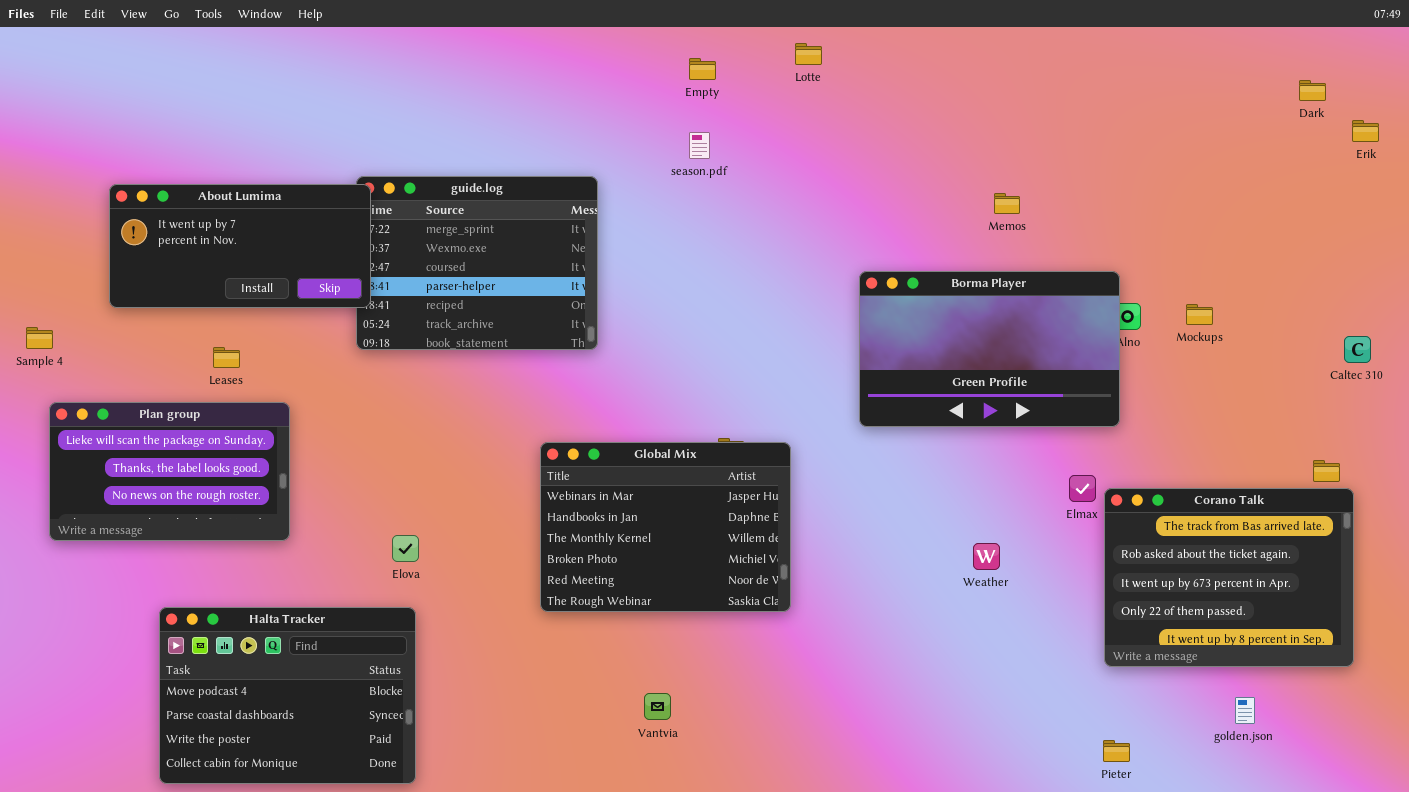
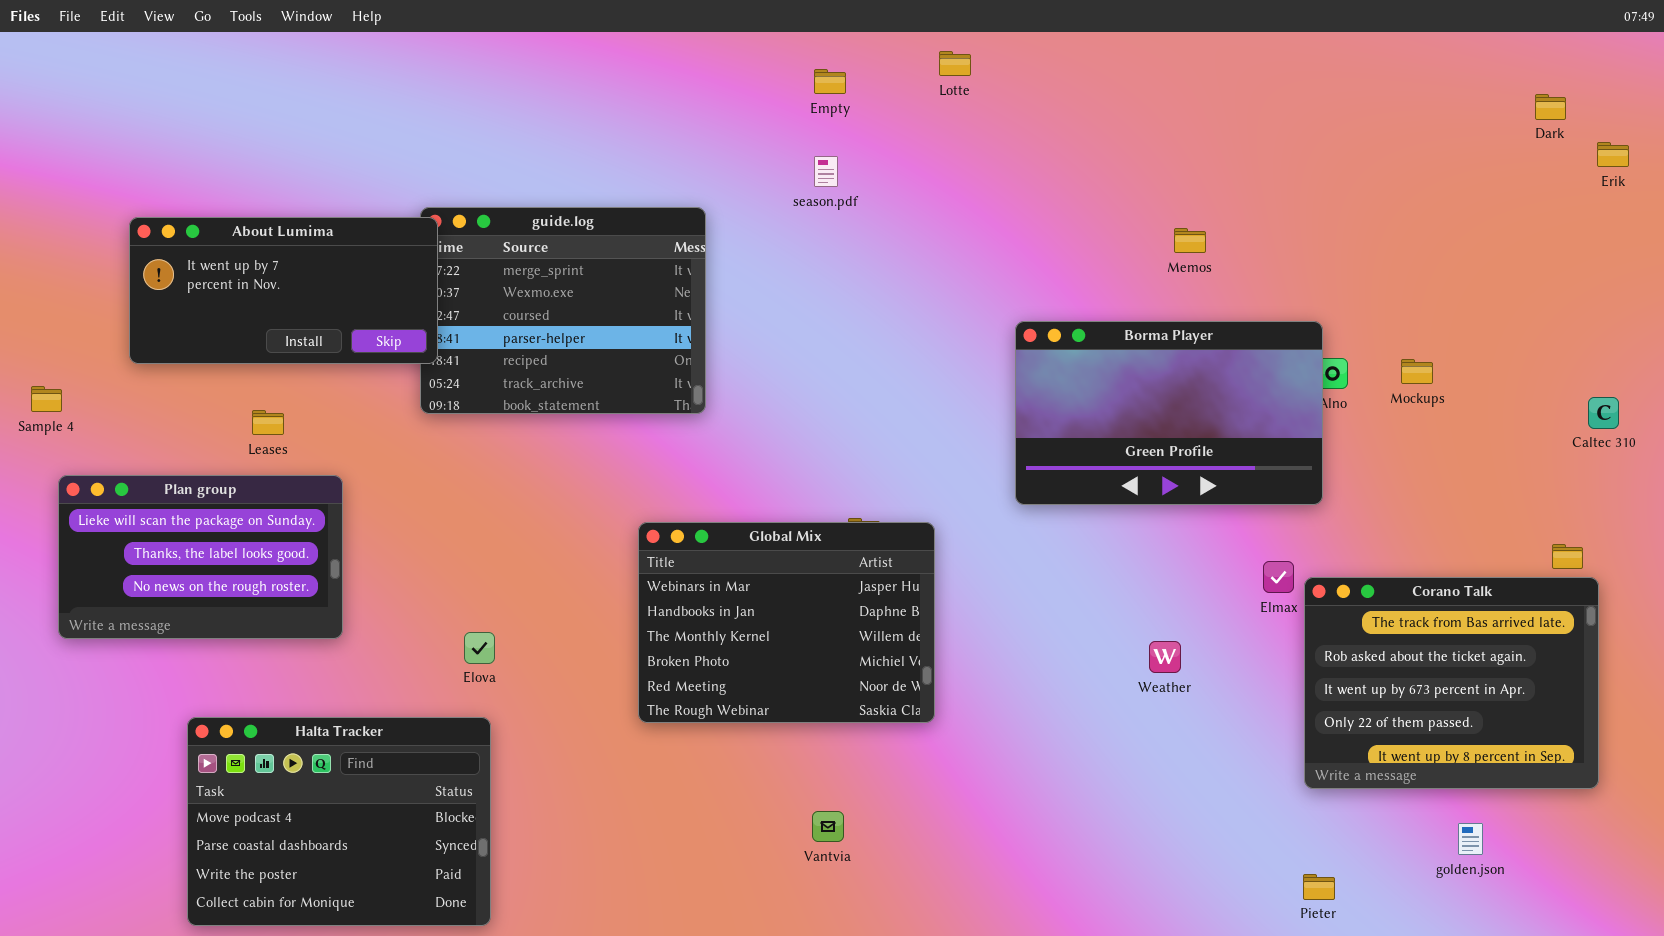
Vantvia: [644,693,671,720] -> [812,811,844,842], moved

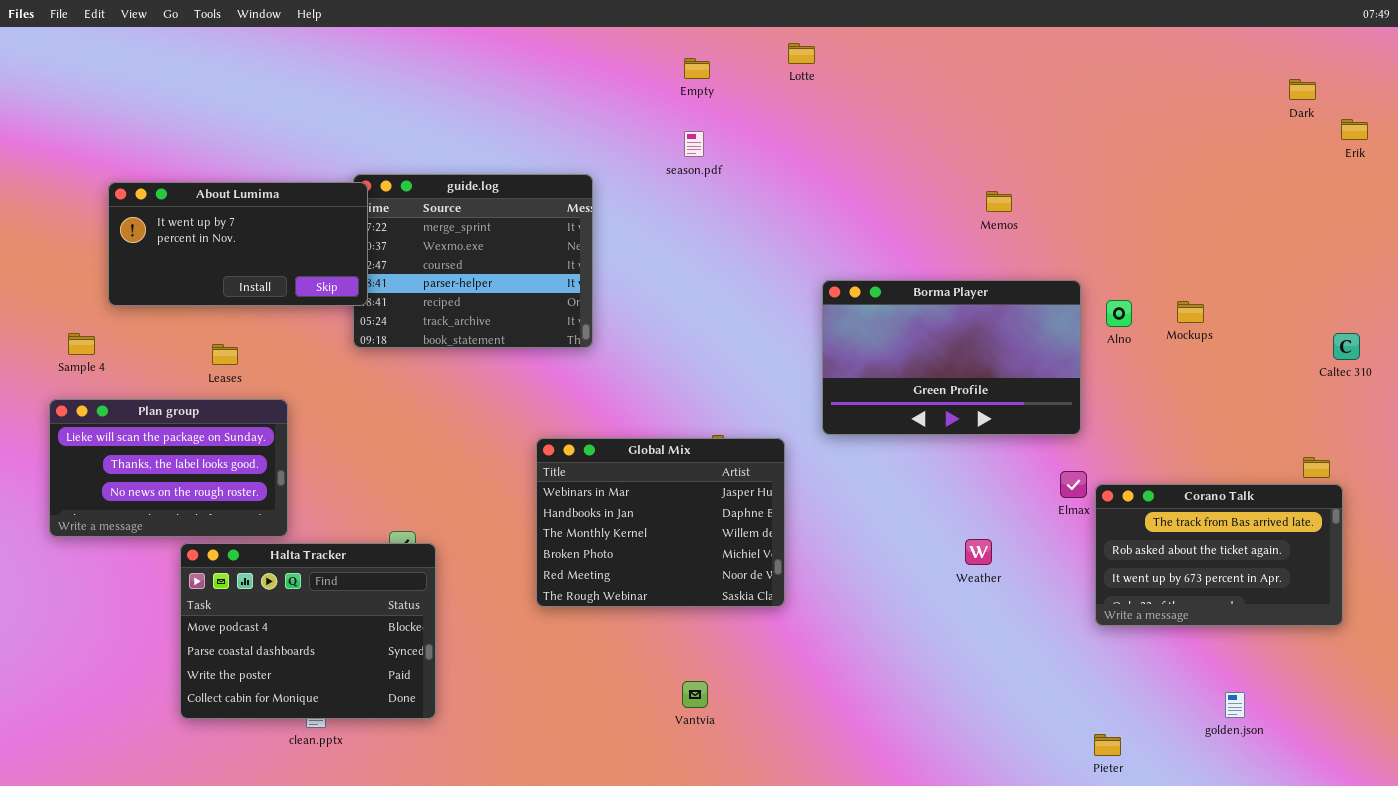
Borma Player: [1015,321,1323,505] -> [822,280,1081,435], moved
Sample 4: [31,386,62,412] -> [68,333,95,355], moved
Corano Talk: [1304,577,1599,789] -> [1095,484,1343,626], resized
Halta Tracker: [187,717,491,926] -> [180,543,436,719], moved

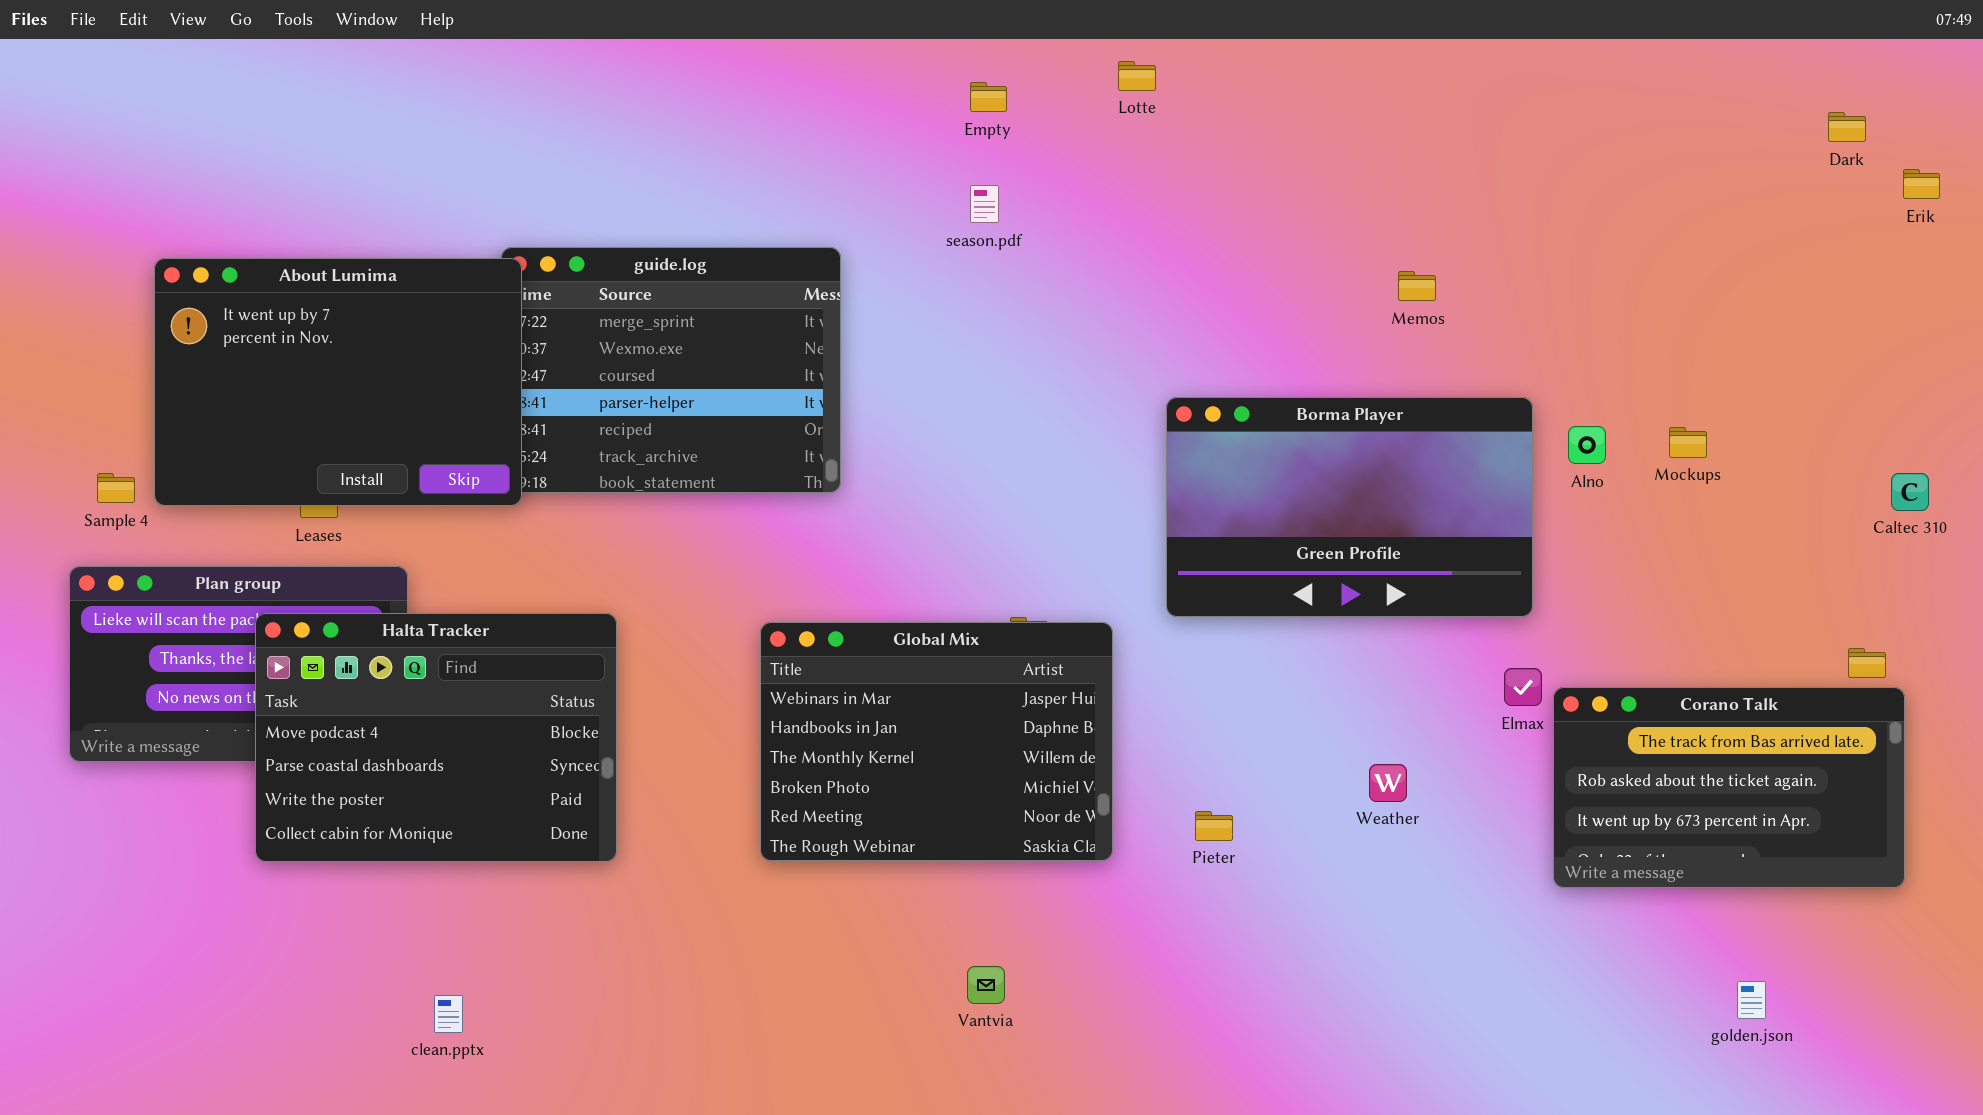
About Lumima: [108,182,368,306] -> [154,258,522,506], resized
Halta Tracker: [180,543,436,719] -> [255,613,617,862], moved
Pieter: [1094,734,1121,756] -> [1195,811,1233,841], moved

